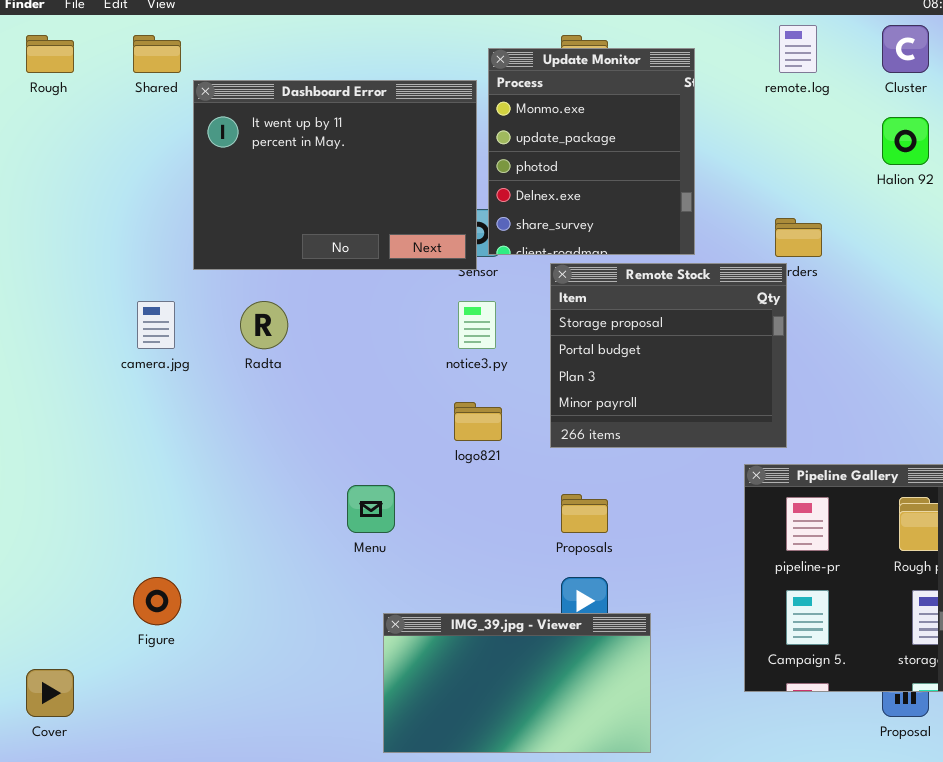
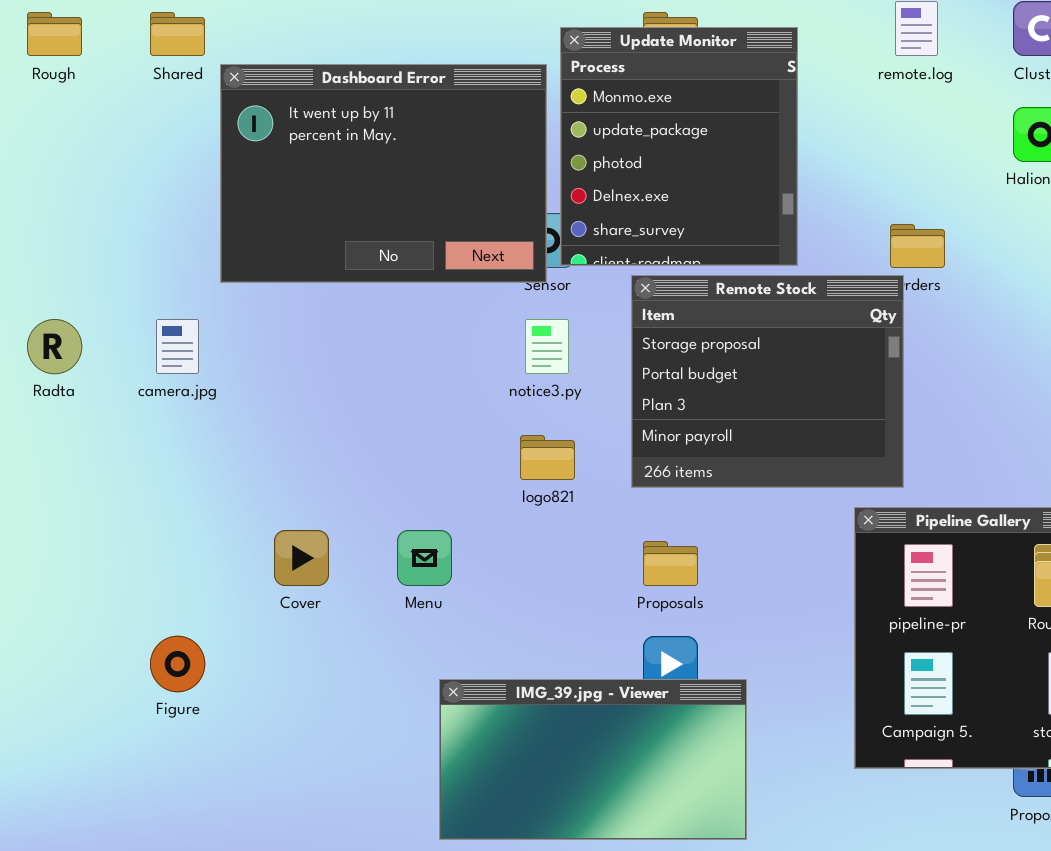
Radta: [240,301,288,349] -> [27,319,82,374], moved
Cover: [26,669,74,717] -> [274,530,329,586], moved

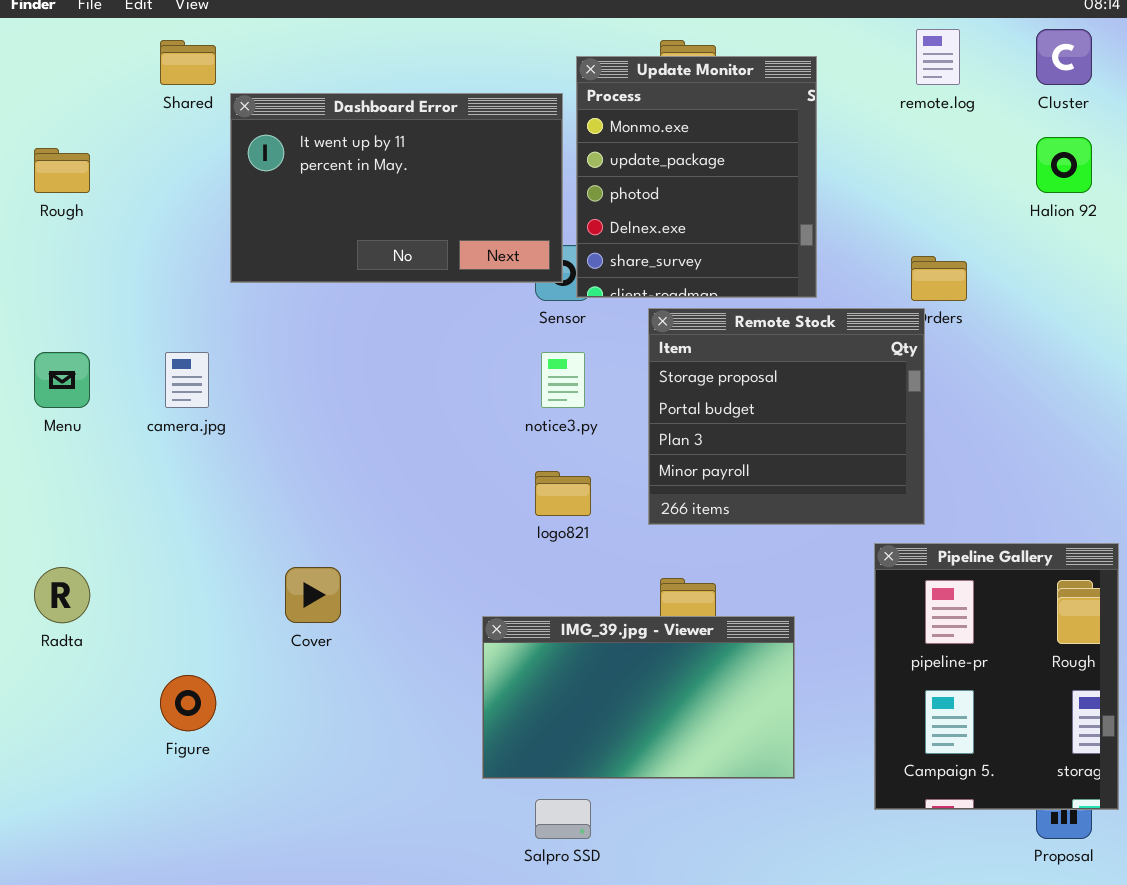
Rough: [27,12,82,56] -> [34,148,90,193], moved
Dashboard Error: [220,64,547,283] -> [230,93,563,283], resized
Radta: [27,319,82,374] -> [34,567,90,623], moved
Menu: [397,530,452,586] -> [34,352,90,408], moved
IMG_39.jpg - Viewer: [439,679,747,840] -> [482,616,795,779], moved

